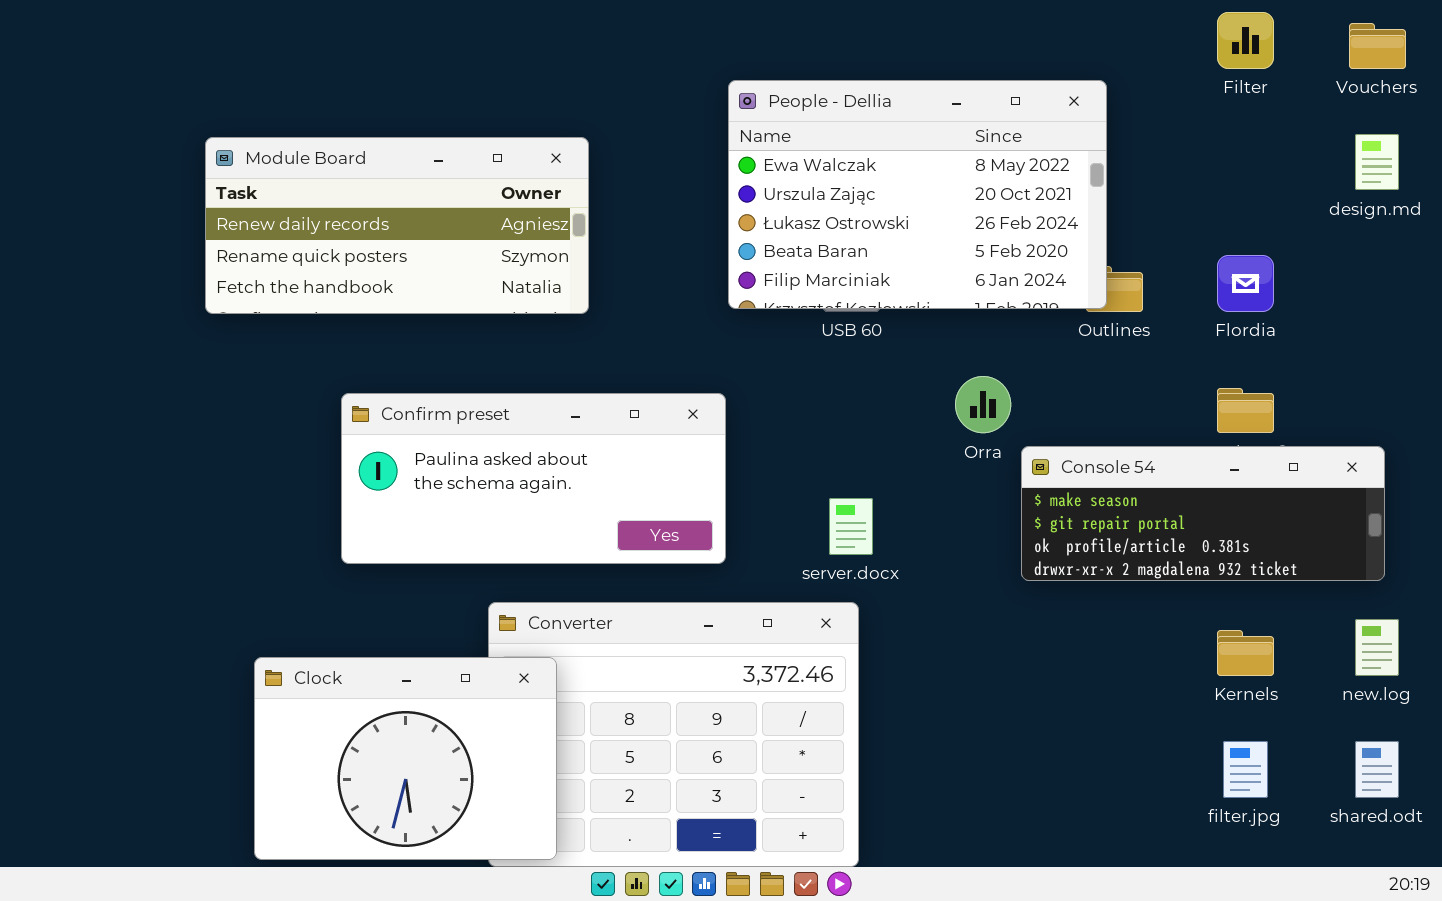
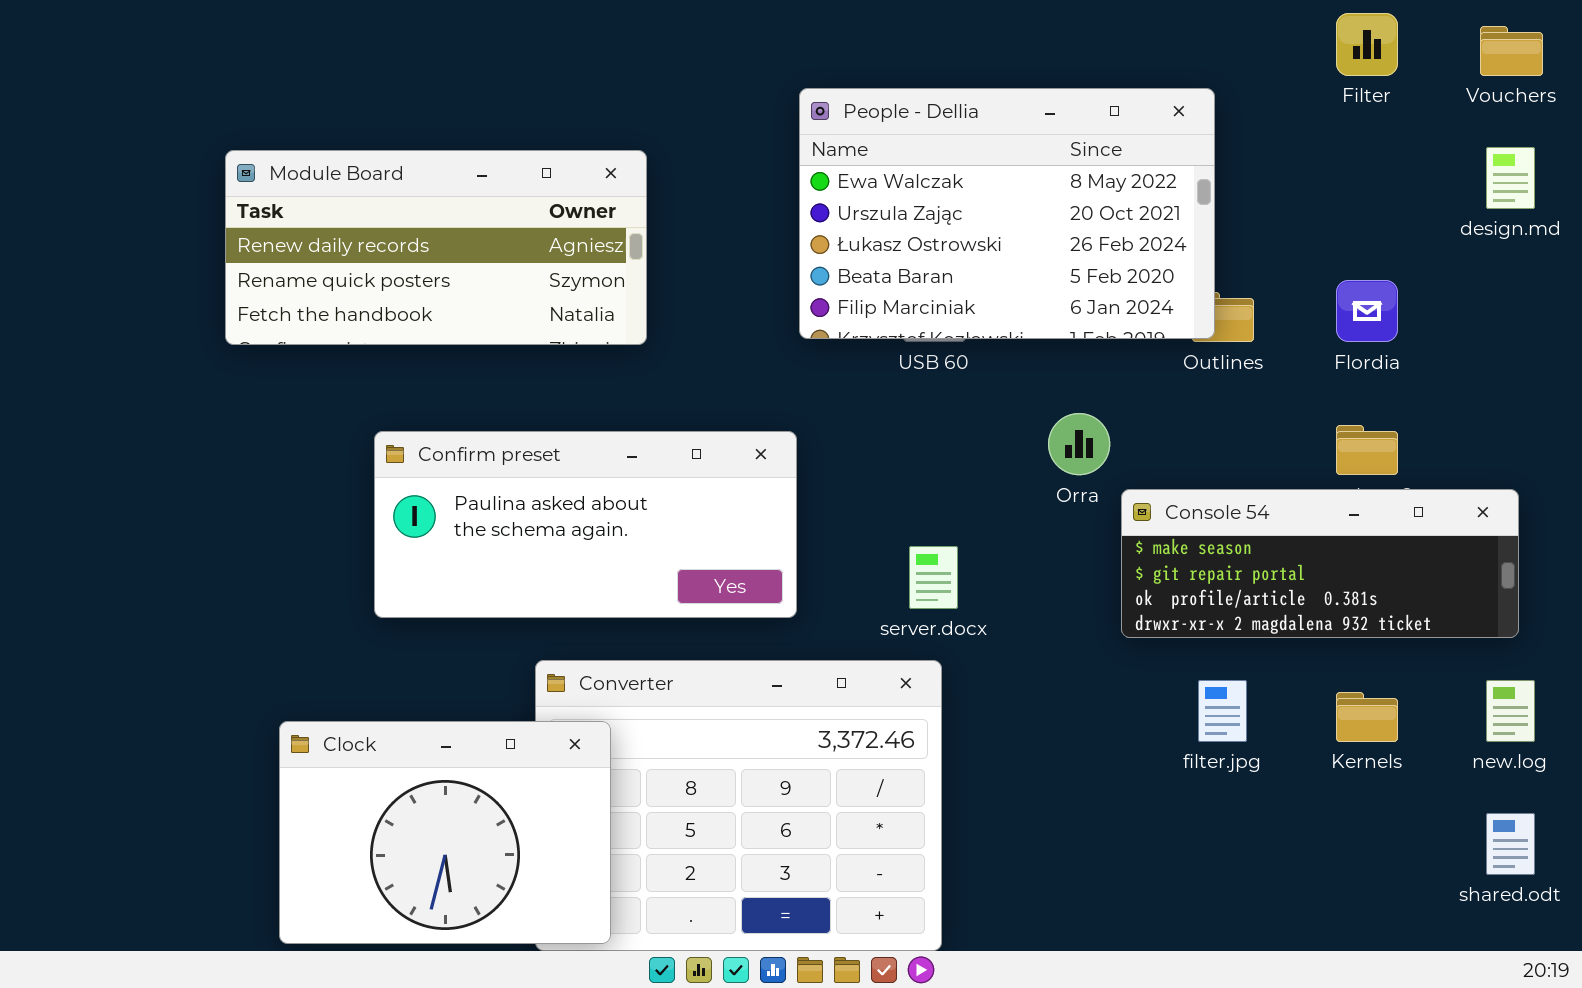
filter.jpg: [1223,741,1268,798] -> [1198,680,1247,742], moved

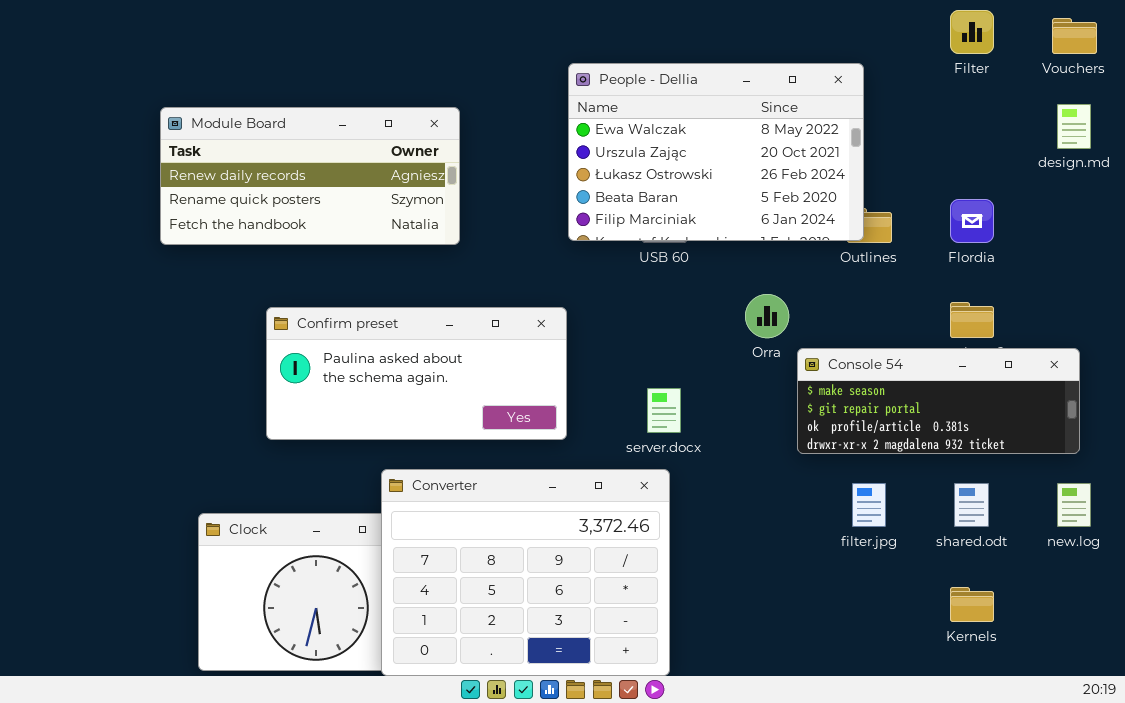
Converter: [535,660,942,951] -> [381,469,670,676], raised
Kernels: [1336,692,1398,742] -> [950,587,994,622], moved
shared.odt: [1486,813,1535,875] -> [954,483,989,527], moved

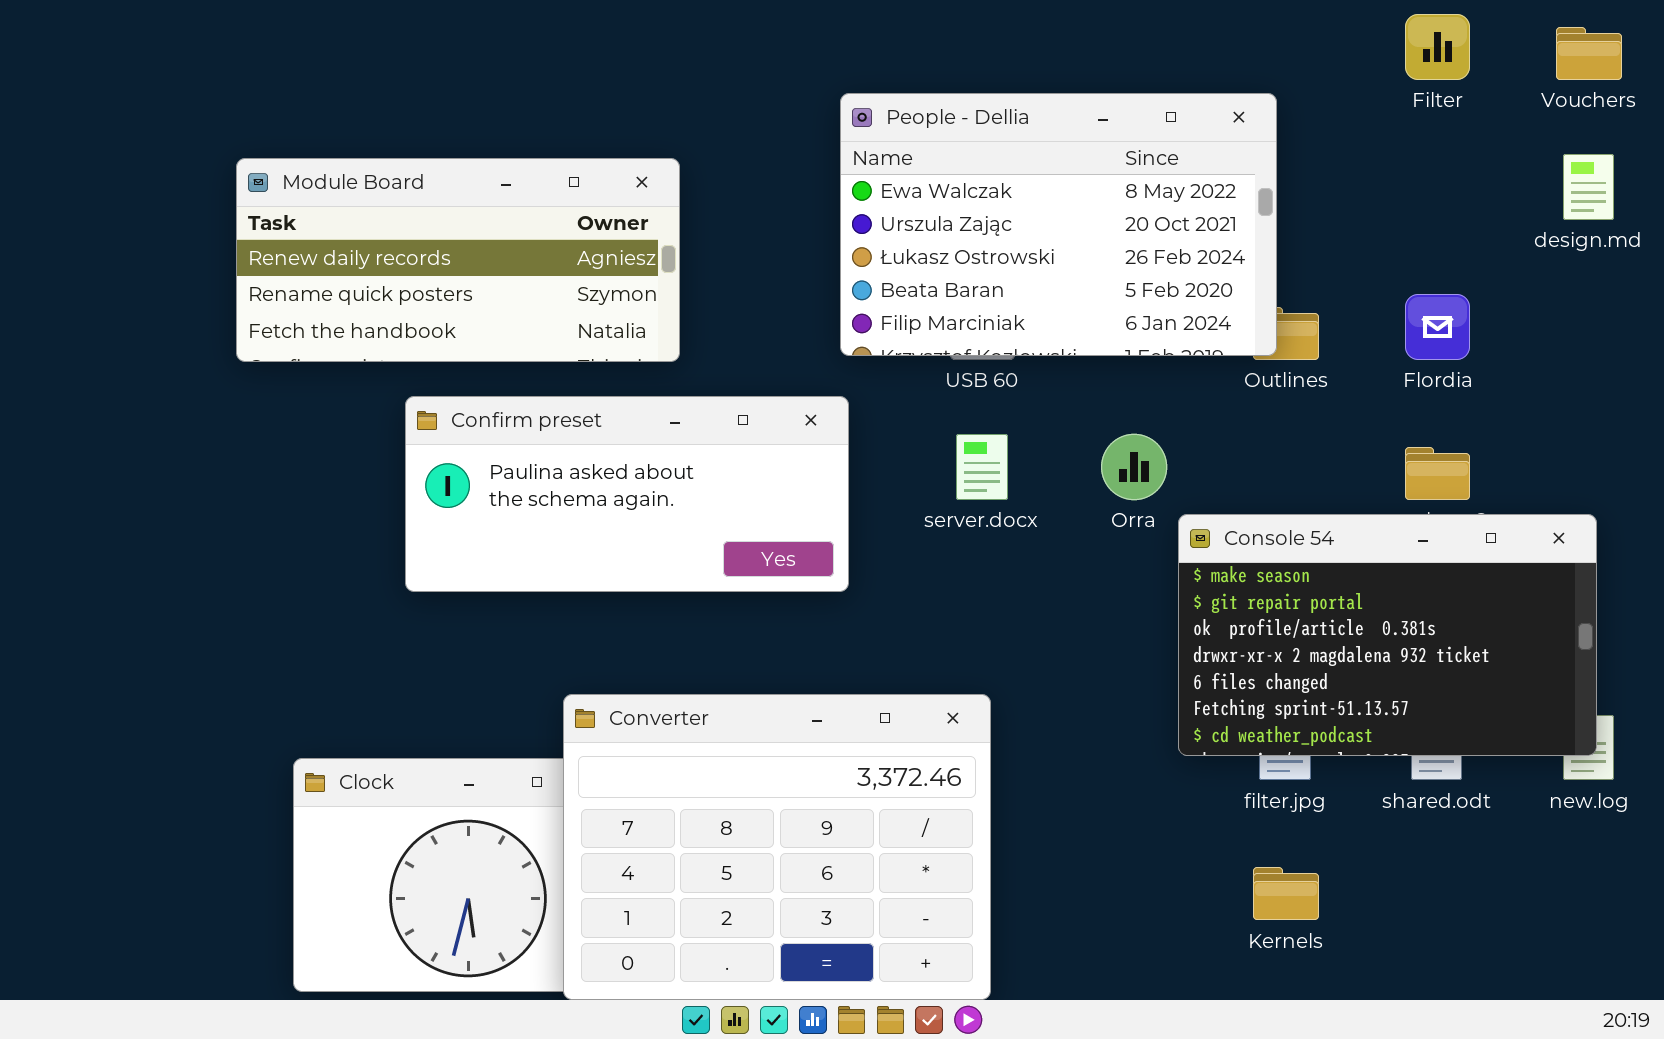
Confirm preset: [266,307,567,440] -> [405,396,849,592], moved
Console 54: [797,348,1080,454] -> [1178,514,1597,756], resized
server.docx: [647,388,681,433] -> [956,434,1008,500], moved
Kernels: [950,587,994,622] -> [1253,867,1319,920], moved

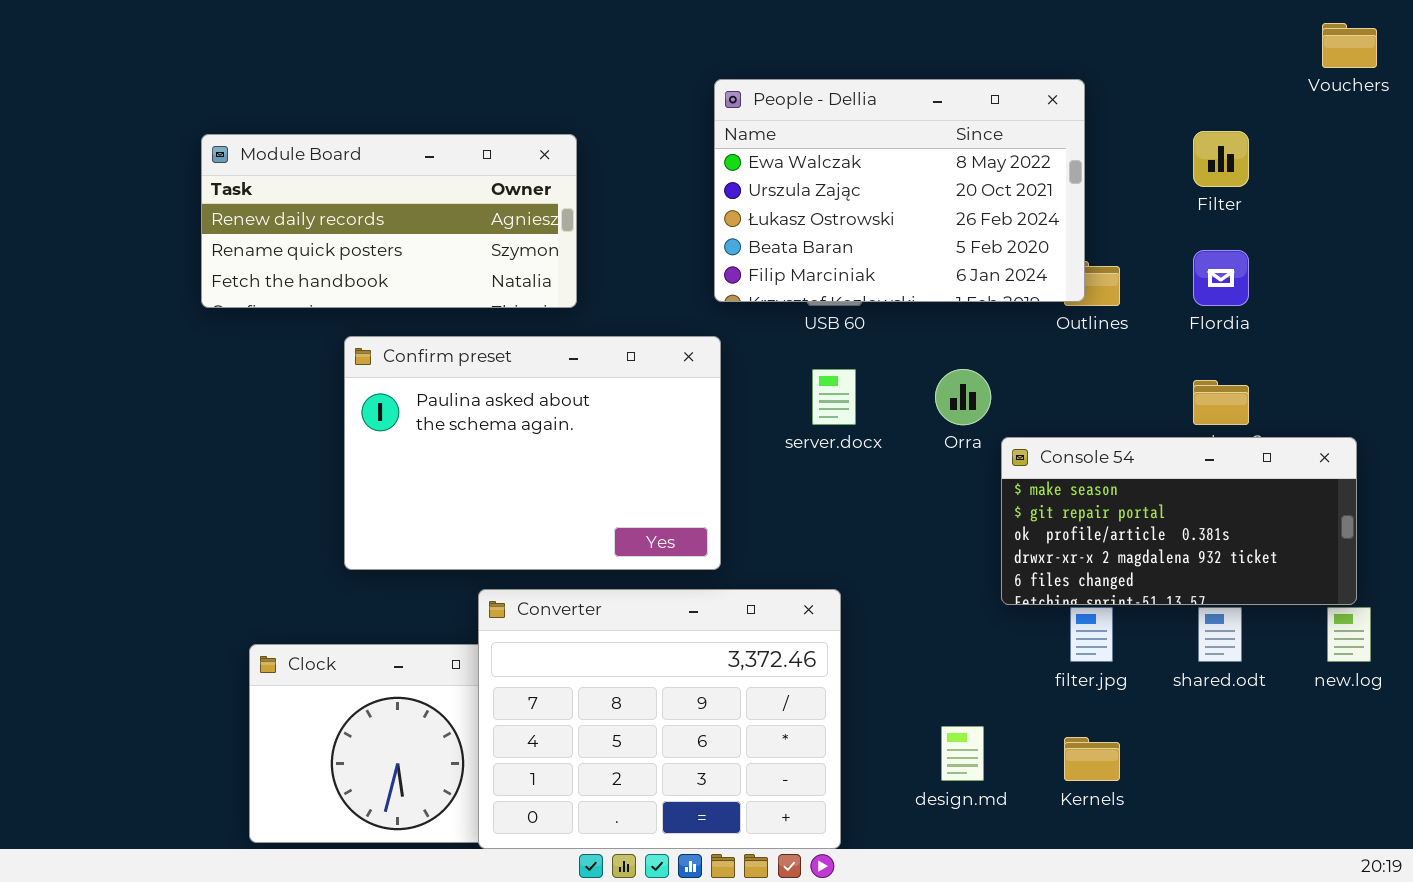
Filter: [1405,14,1470,80] -> [1193,131,1249,187], moved
design.md: [1563,154,1614,220] -> [941,726,984,781], moved
Confirm preset: [405,396,849,592] -> [344,336,721,570], resized
Console 54: [1178,514,1597,756] -> [1001,437,1357,605], resized

